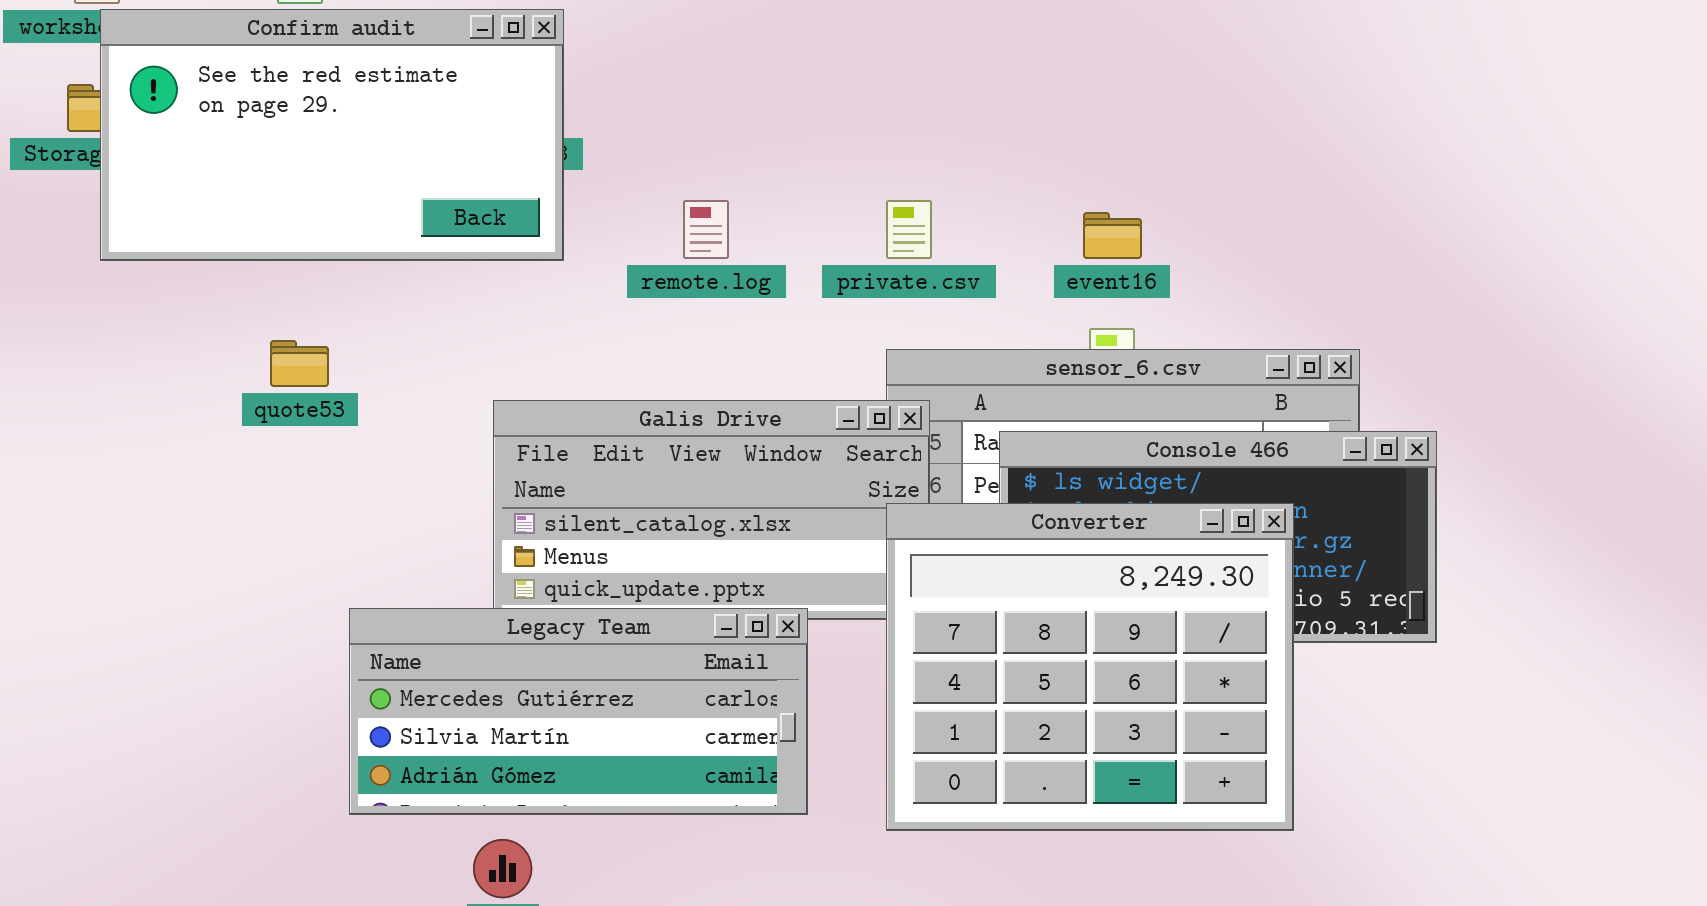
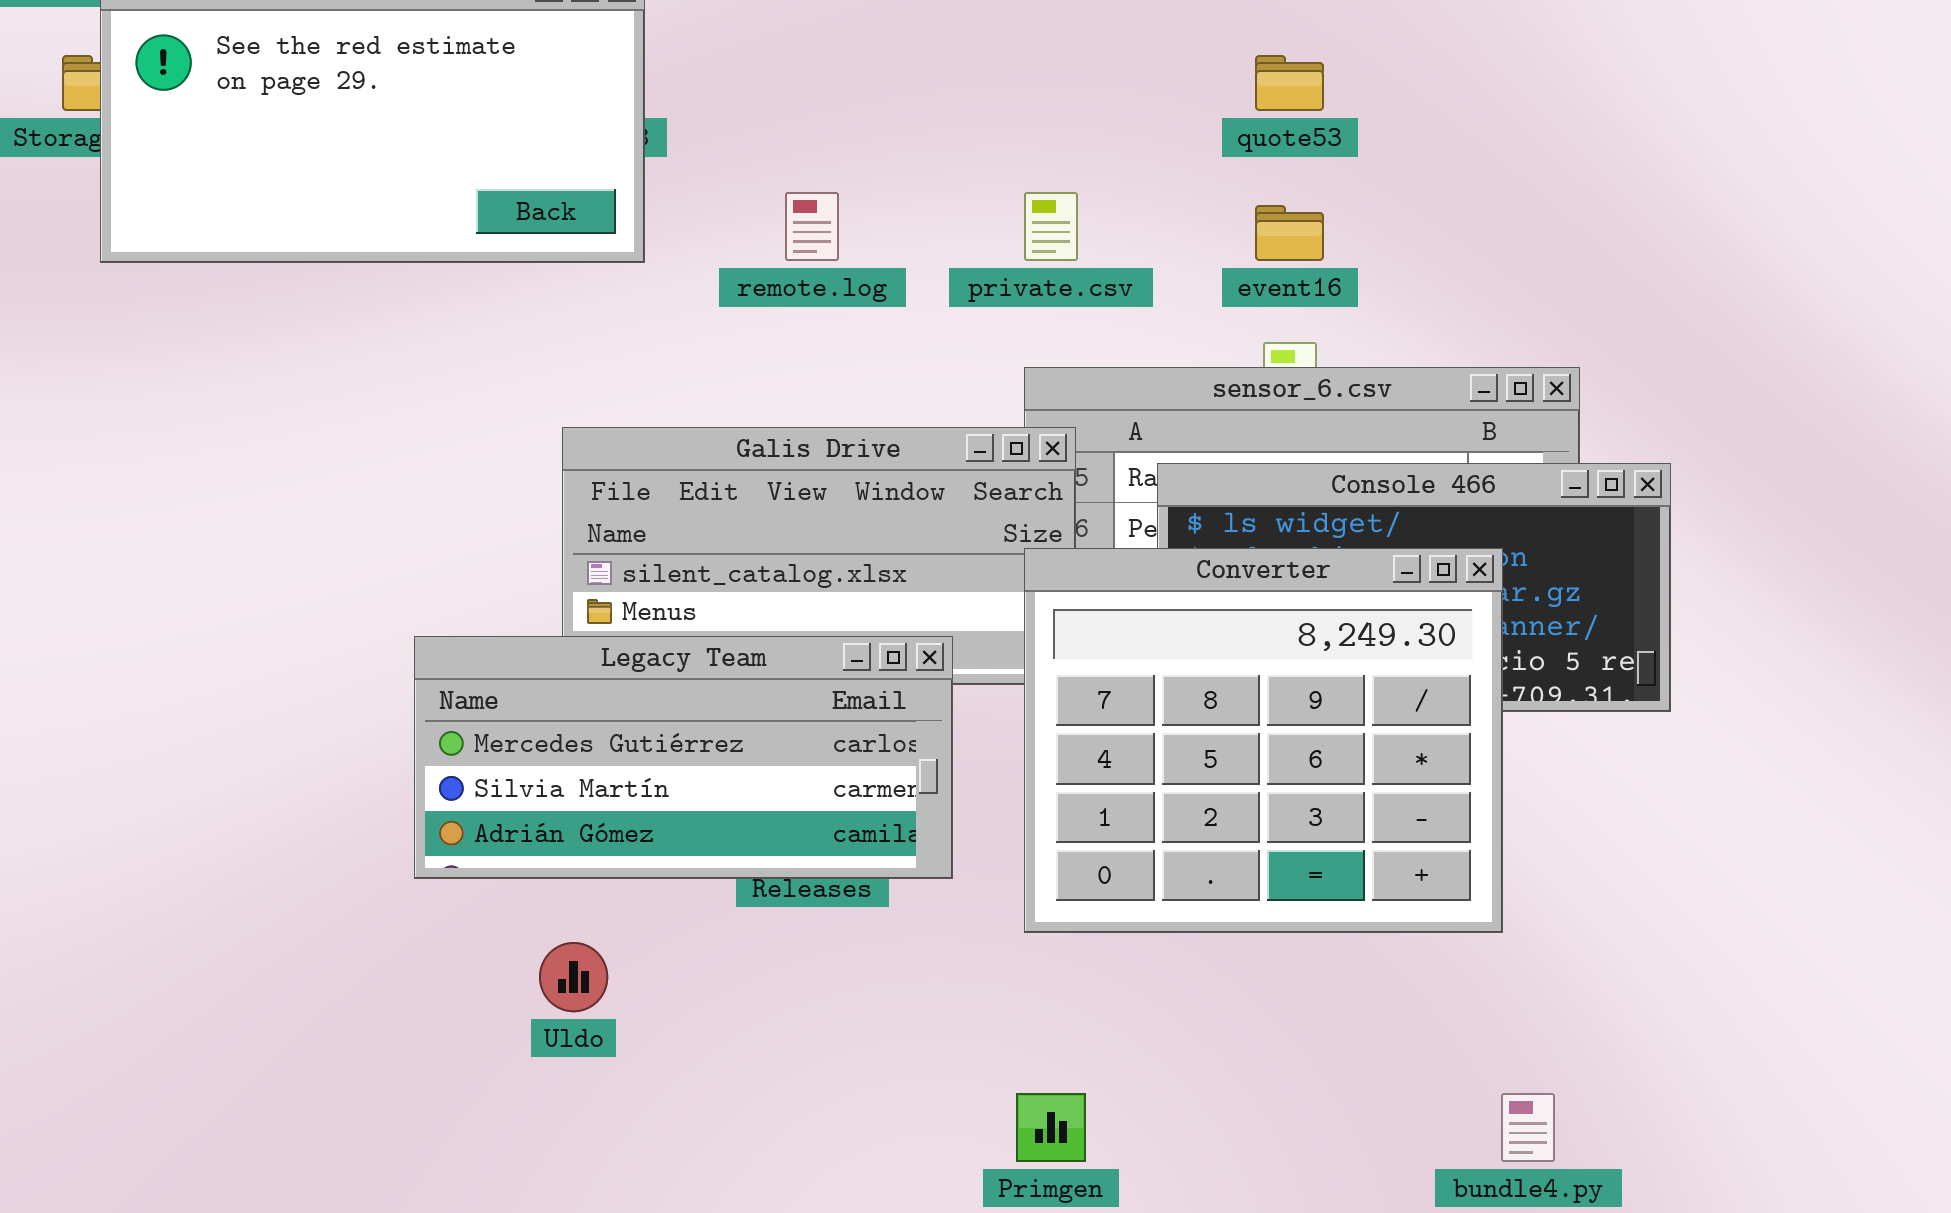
quote53: [270,340,329,387] -> [1255,55,1324,111], moved
Legacy Team: [349,608,808,815] -> [414,636,953,879], moved

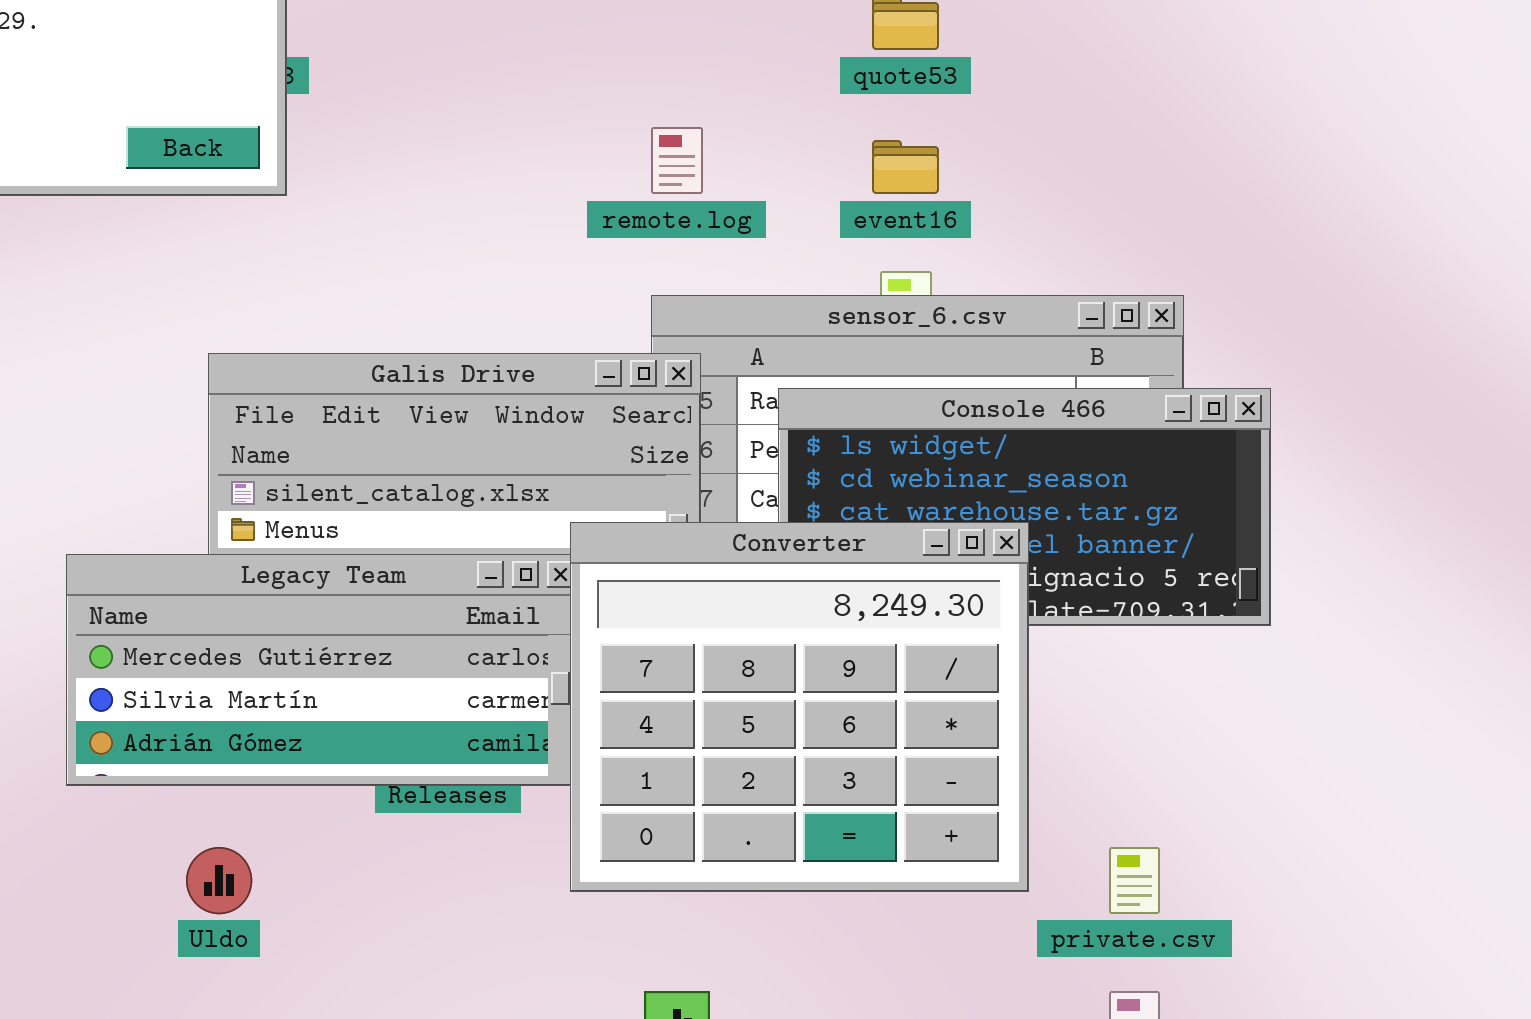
remote.log: [785,192,839,261] -> [651,127,703,194], moved
private.csv: [1024,192,1078,261] -> [1109,847,1160,914], moved
Converter: [1024,548,1503,933] -> [570,522,1029,892], moved

